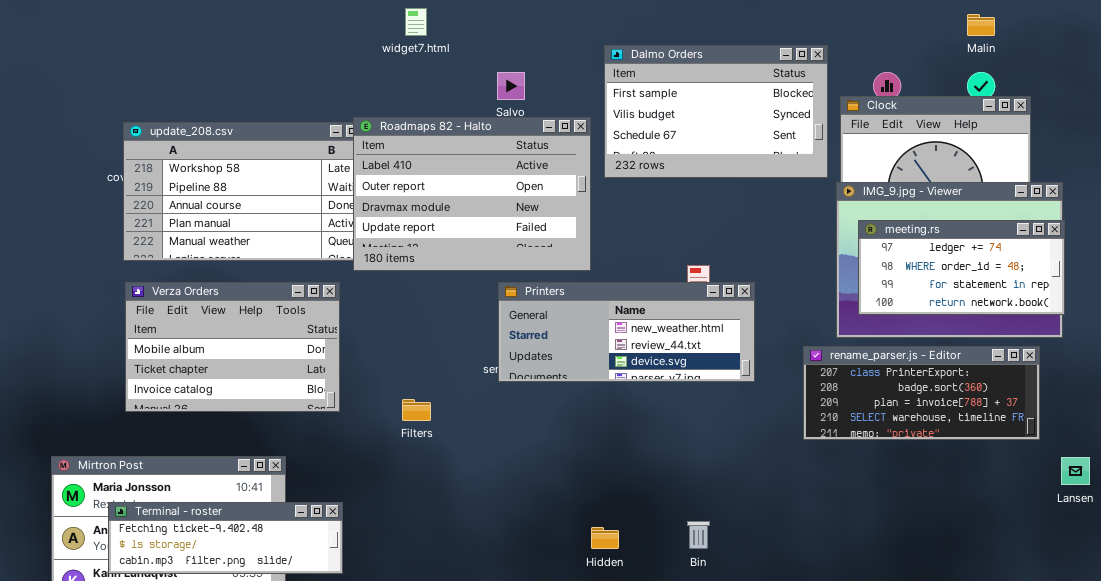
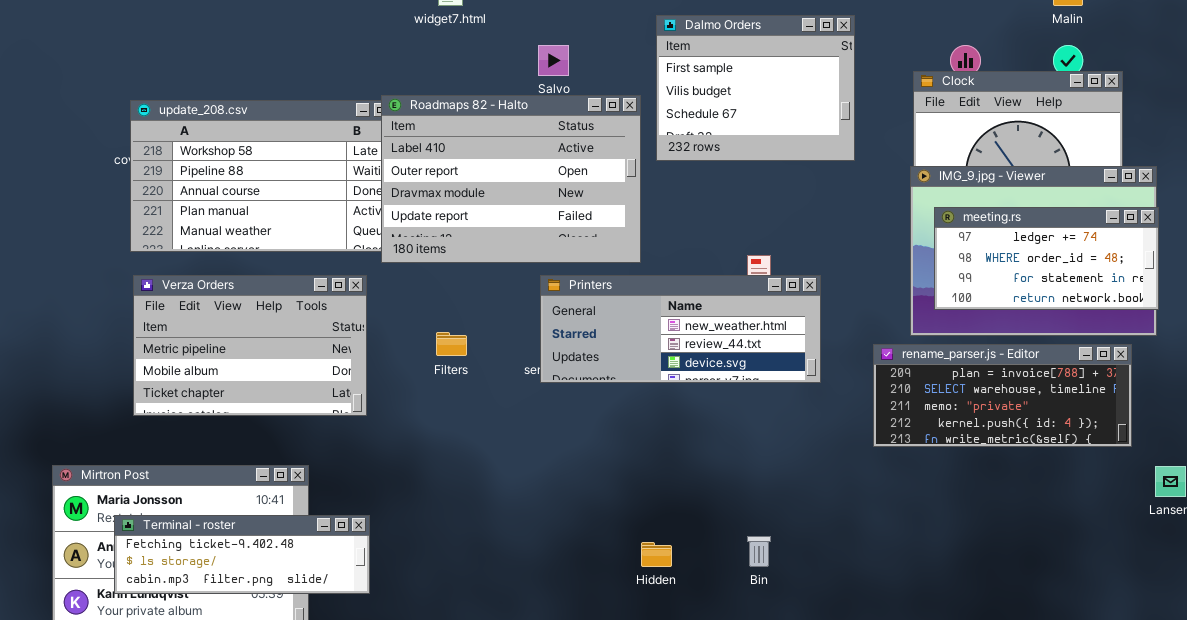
Dalmo Orders: [604,45,828,178] -> [656,15,855,161], resized
Verza Orders: [125,282,340,412] -> [133,275,367,416], scrolled up 1 row
rename_parser.js - Editor: [803,346,1040,440] -> [873,344,1132,447], scrolled down 2 rows
Filters: [402,399,431,421] -> [436,332,467,356], moved

